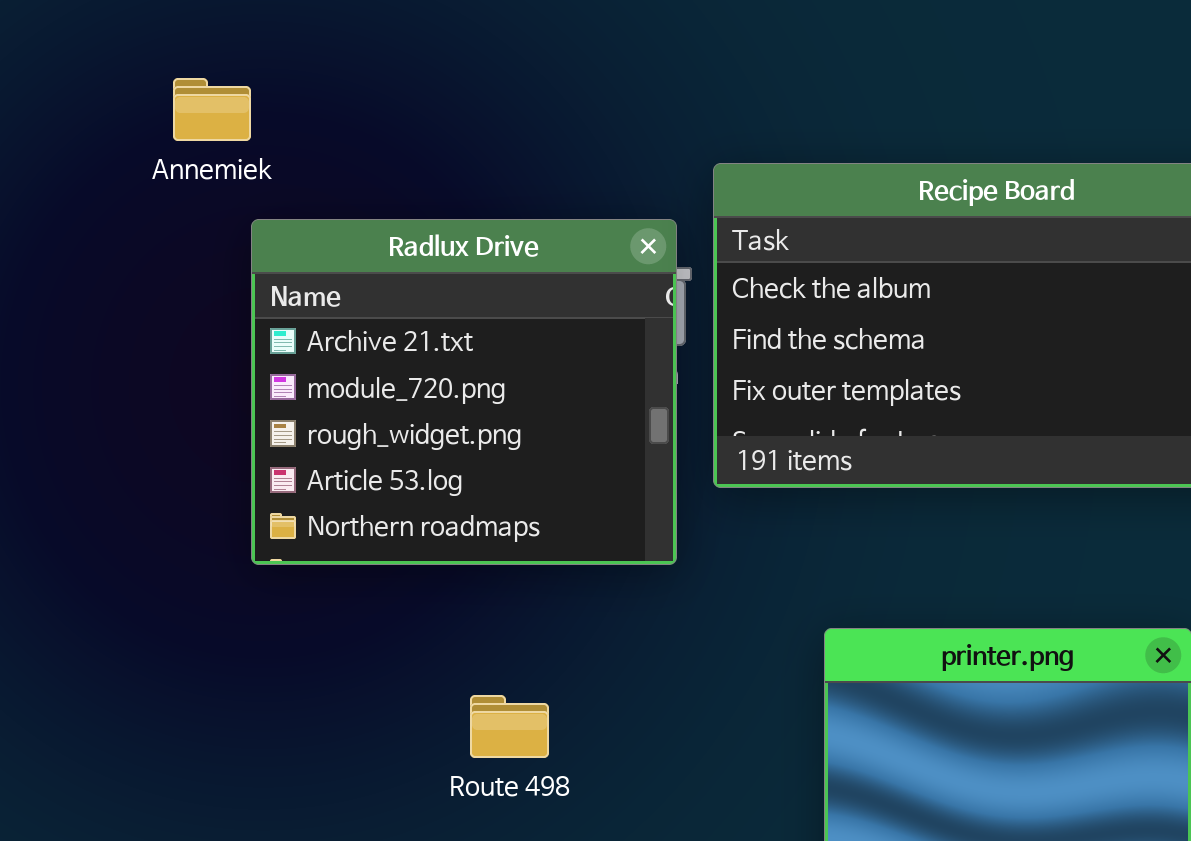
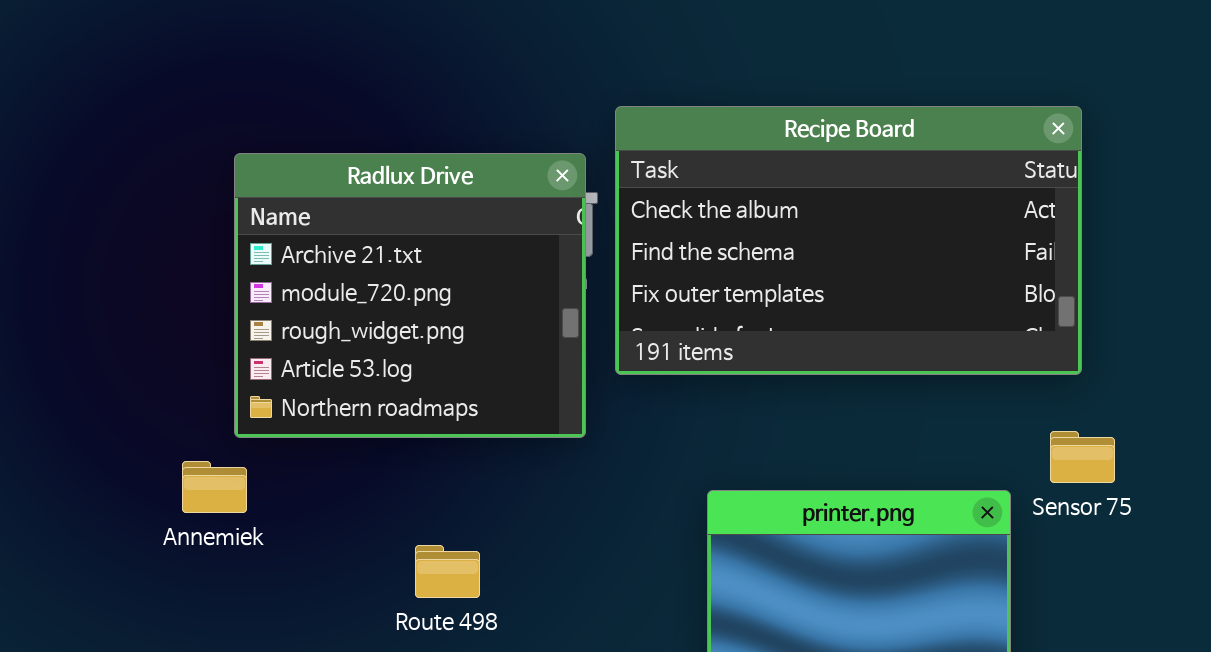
Annemiek: [173,78,251,141] -> [182,461,247,513], moved

